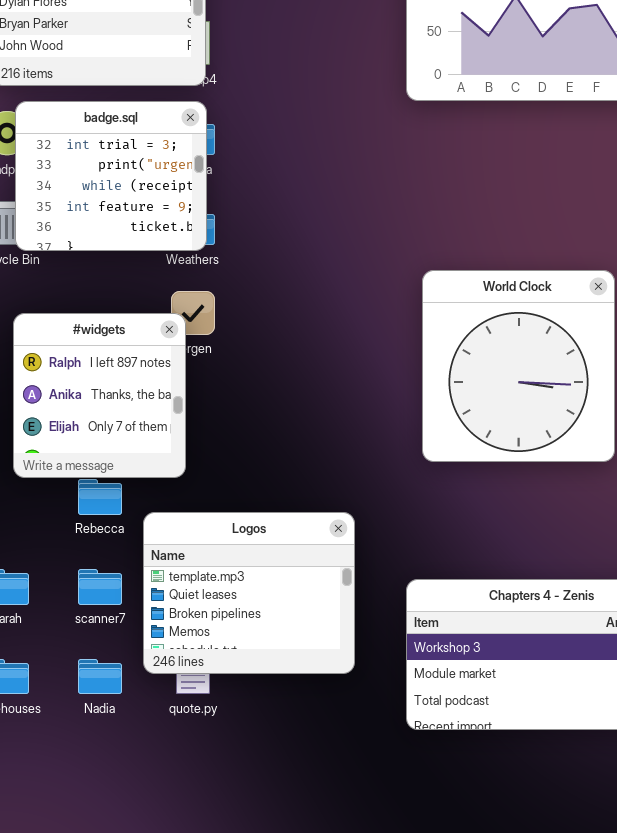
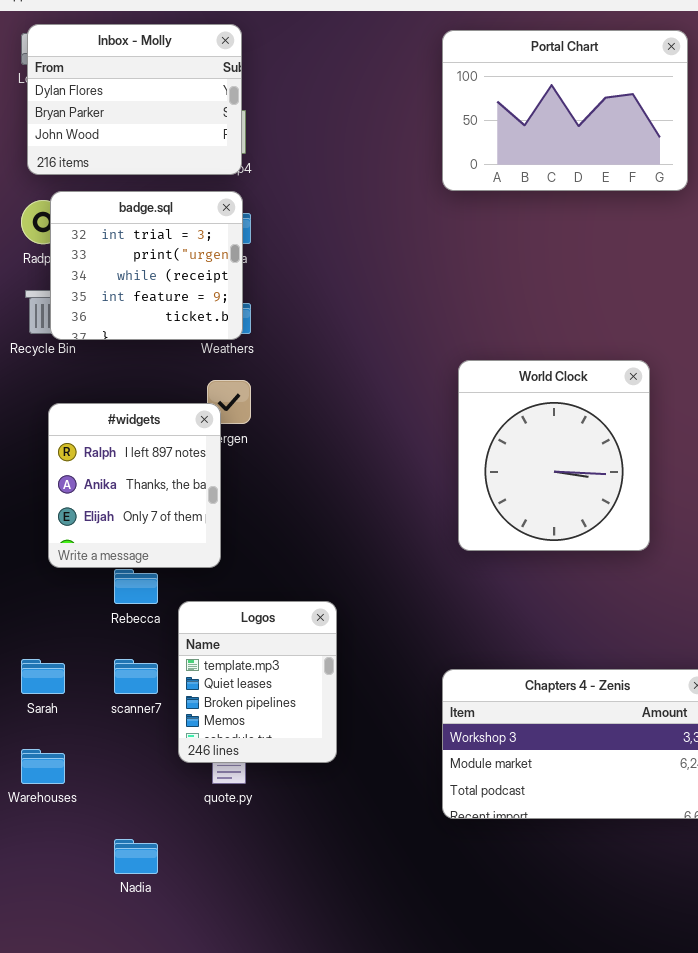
Logos: [143,512,355,674] -> [178,601,337,763], resized
Nadia: [78,659,122,694] -> [114,839,158,874], moved

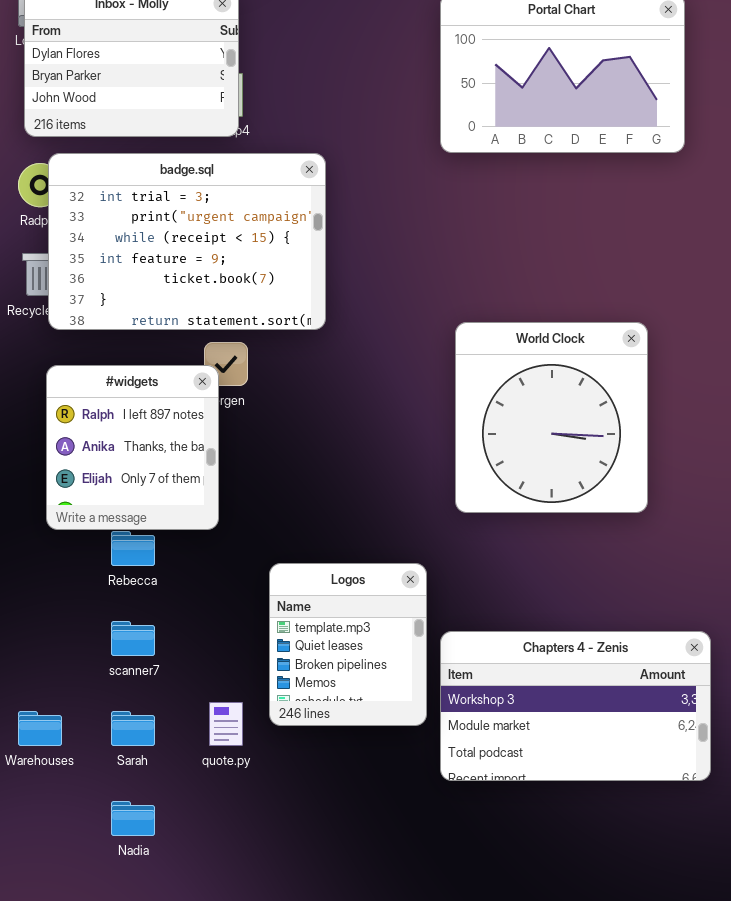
badge.sql: [50,191,243,340] -> [48,153,326,330], resized
Logos: [178,601,337,763] -> [269,563,427,726], moved
Sarah: [21,659,65,694] -> [111,711,155,746], moved

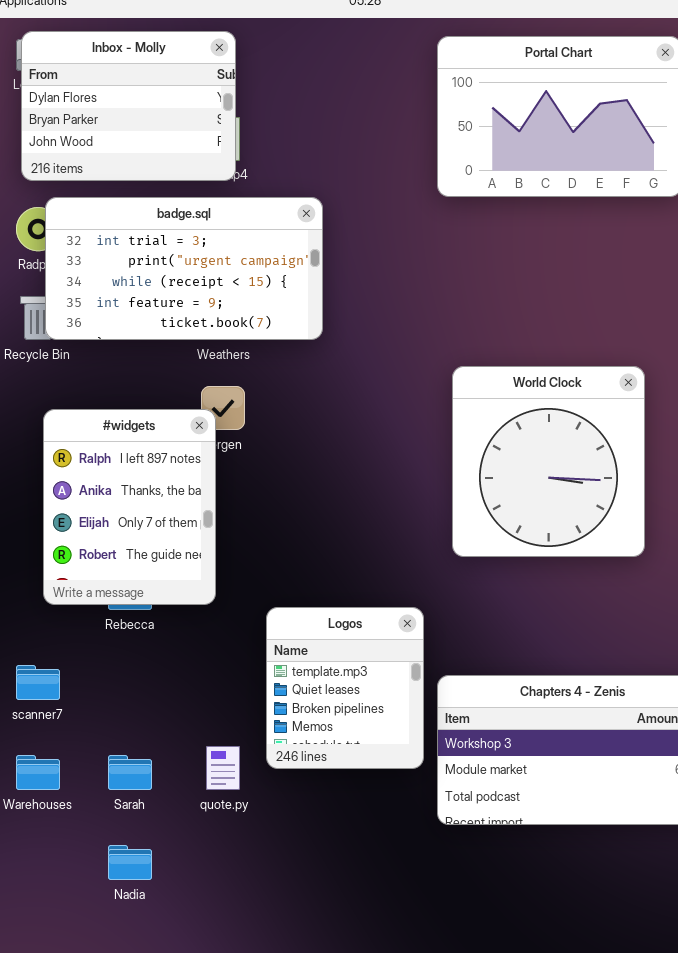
badge.sql: [48,153,326,330] -> [45,197,323,340], resized
#widgets: [46,365,219,530] -> [43,409,216,605], resized
scanner7: [111,621,155,656] -> [16,665,60,700], moved

